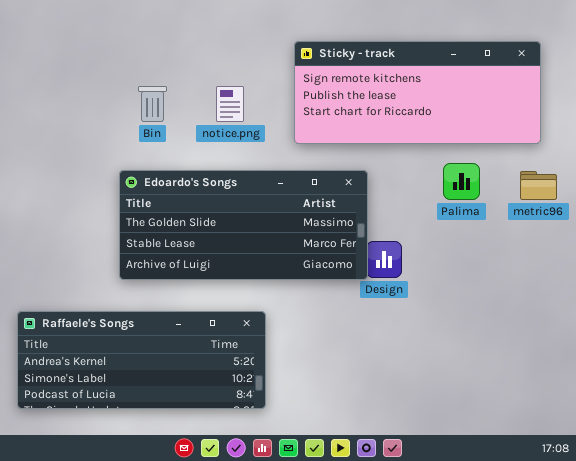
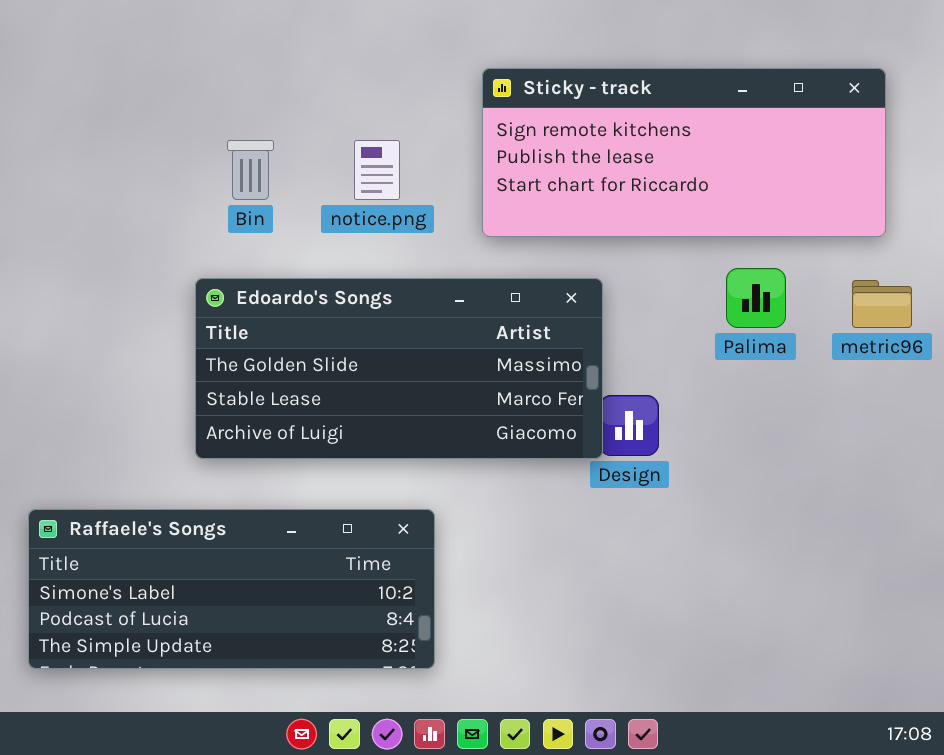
Raffaele's Songs: [17,311,266,409] -> [28,509,435,669], scrolled down 1 row

